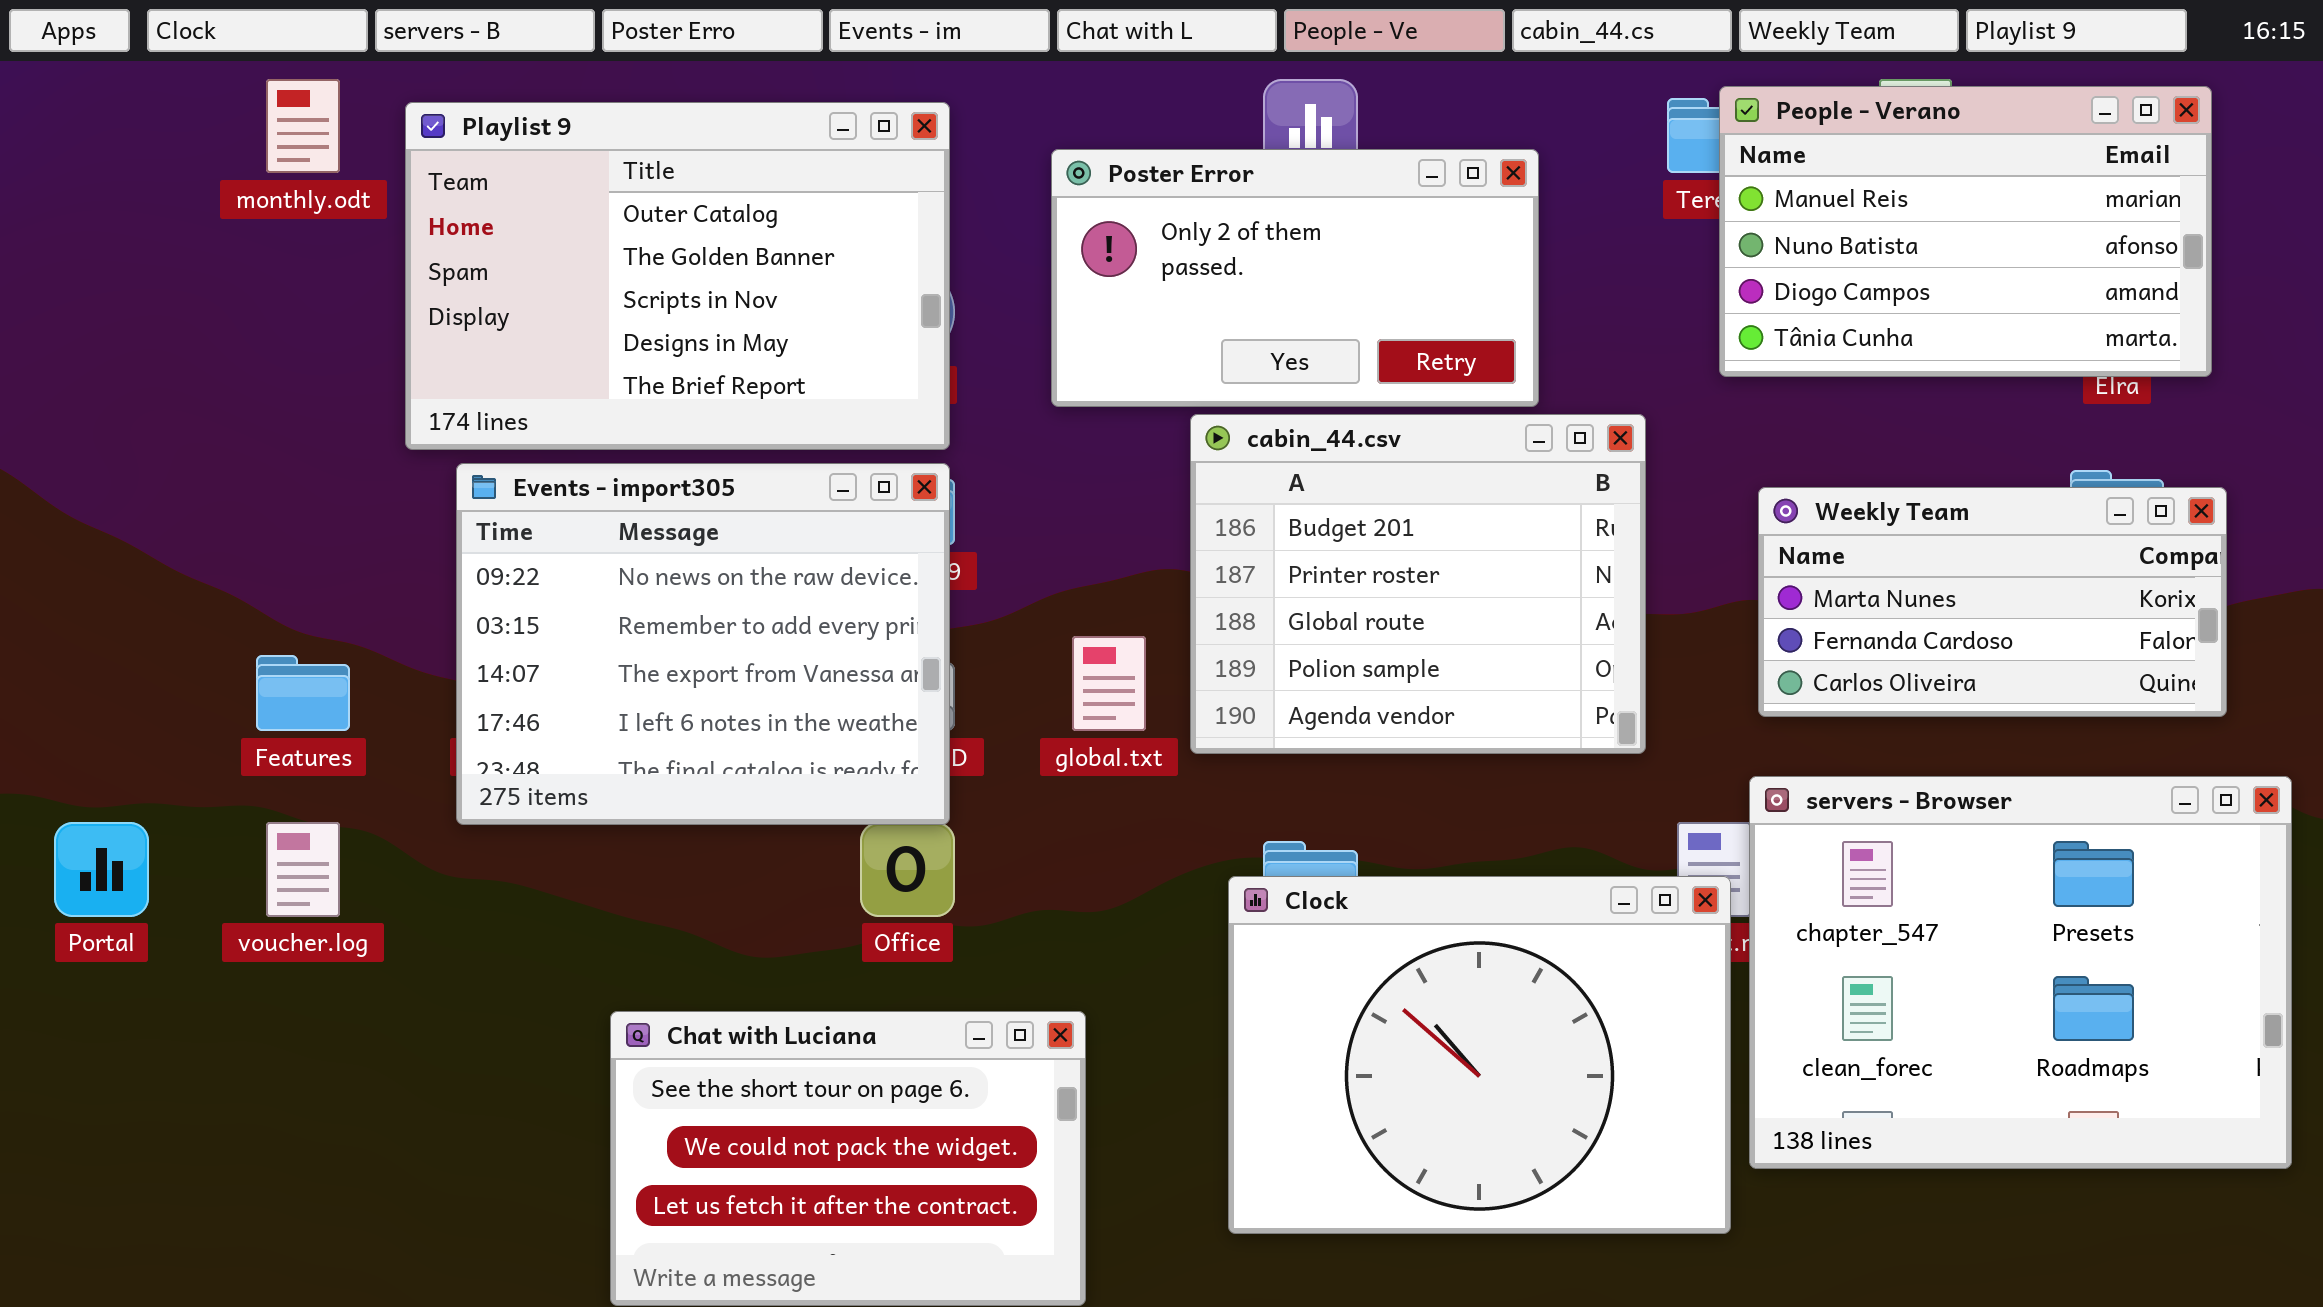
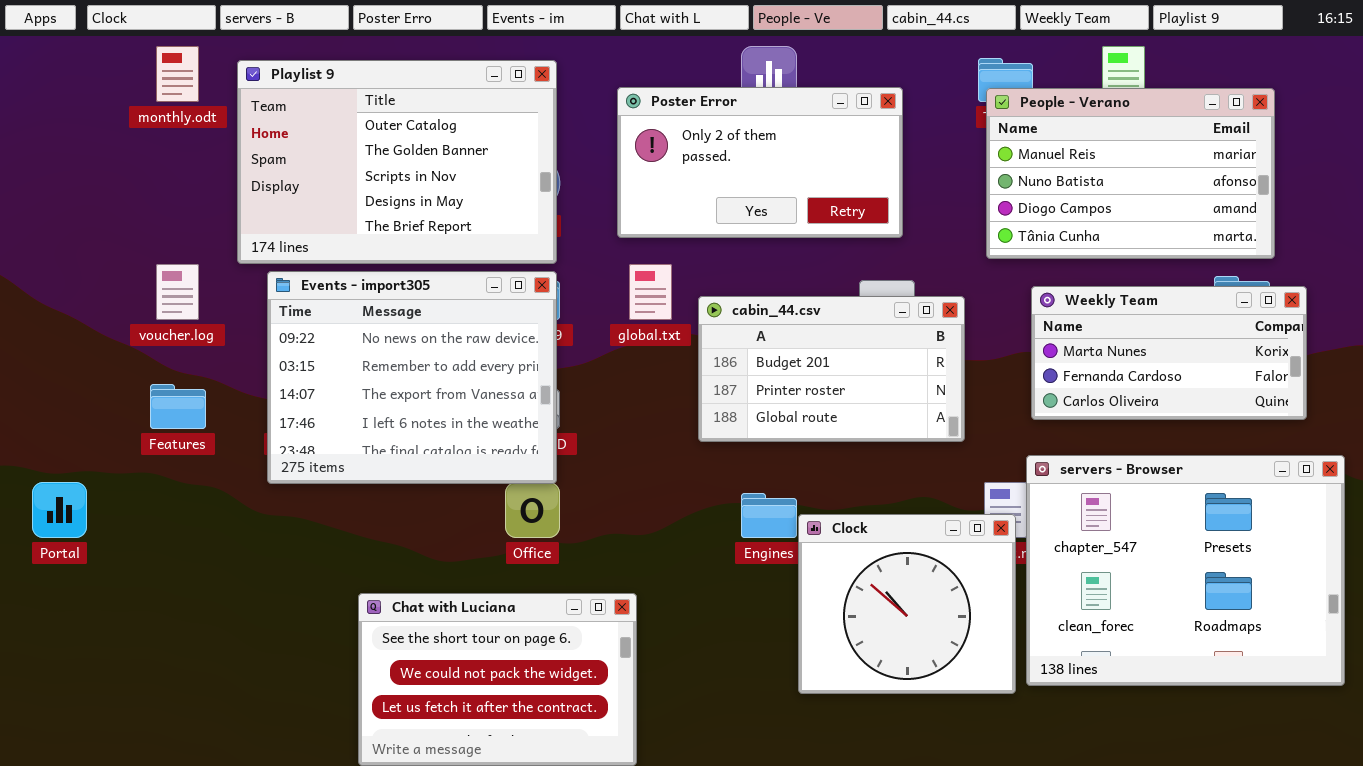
People - Verano: [1719,86,2212,377] -> [986,88,1275,259], moved
cabin_44.csv: [1190,414,1646,754] -> [698,296,965,442], resized
global.txt: [1072,636,1146,731] -> [629,264,672,320], moved
voucher.log: [266,822,340,917] -> [156,264,199,320], moved
Clock: [1228,876,1731,1234] -> [798,514,1016,694], resized

